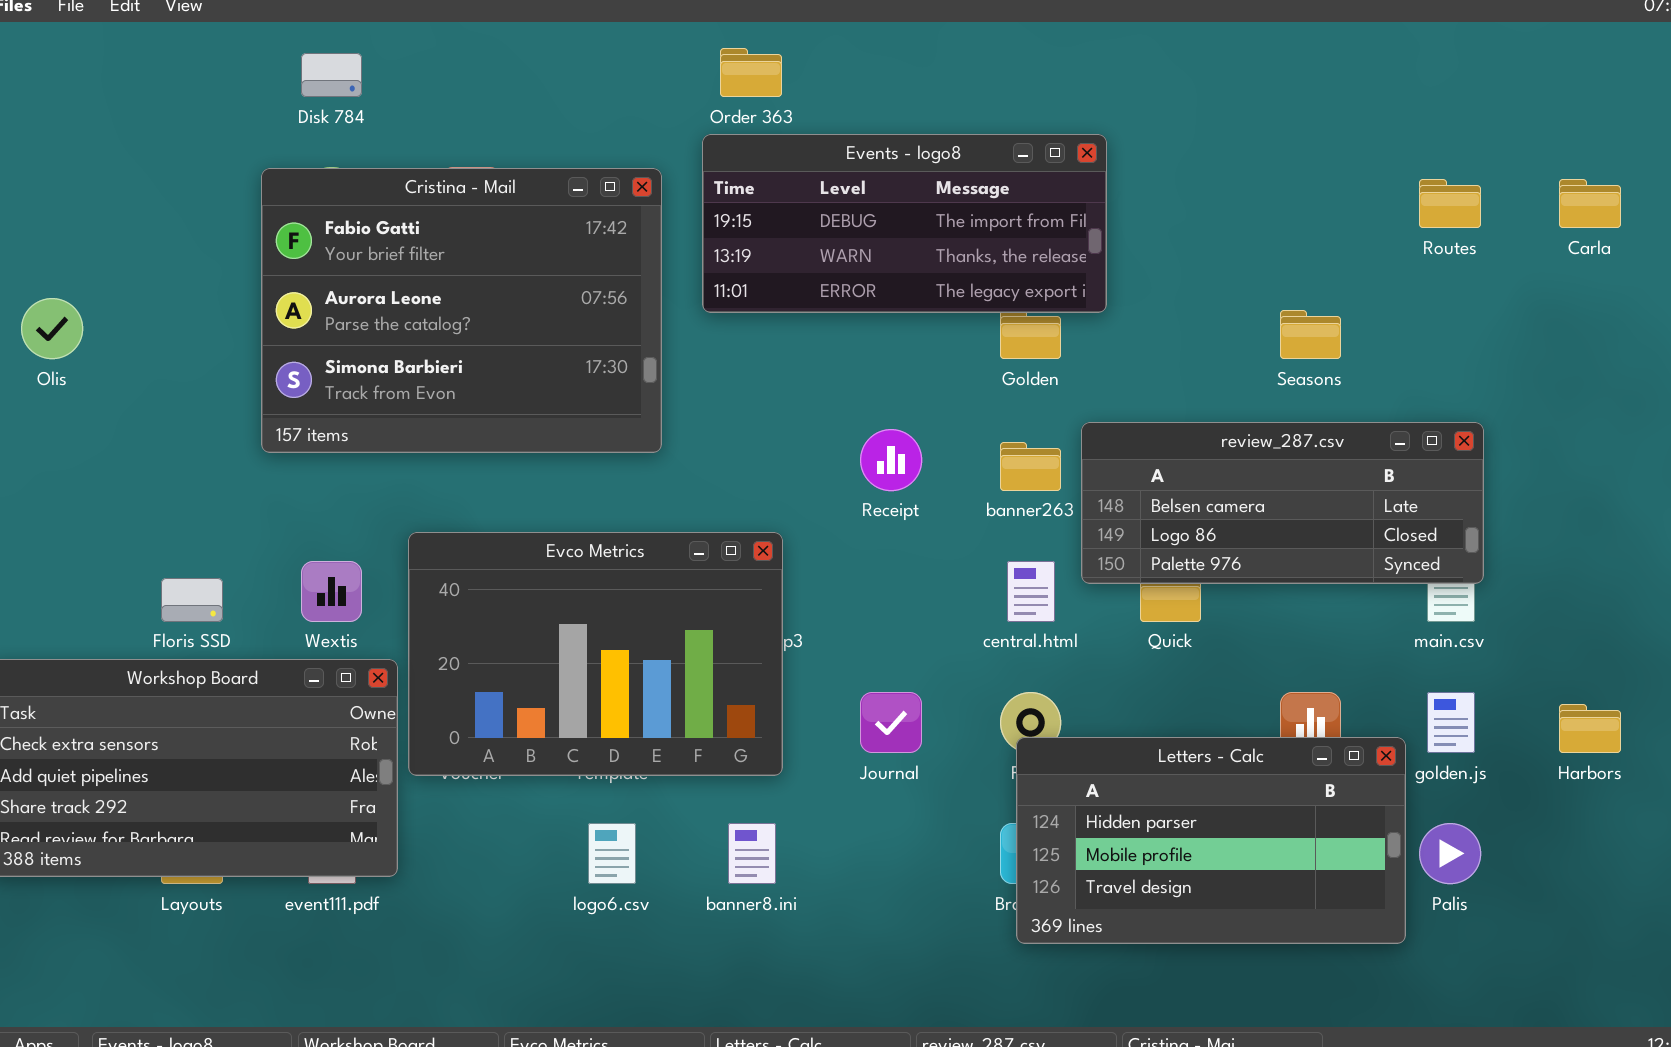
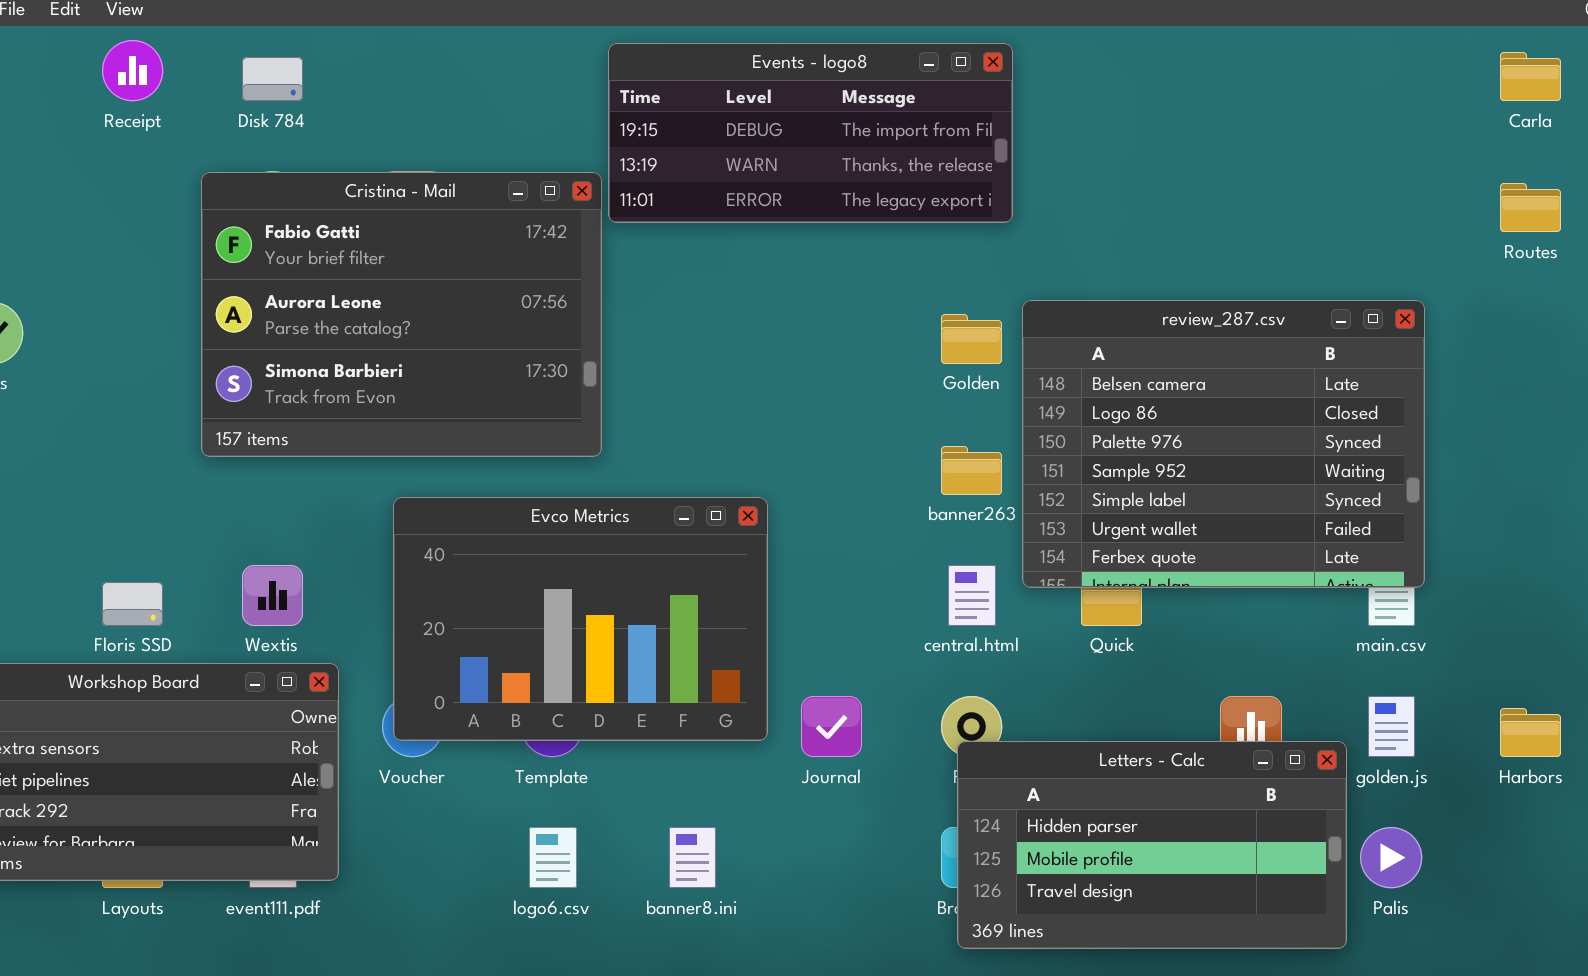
Events - logo8: [702,134,1107,313] -> [608,43,1013,223], moved
Routes: [1419,179,1481,228] -> [1500,183,1561,232], moved
Carla: [1559,179,1621,228] -> [1500,52,1561,101], moved
review_287.csv: [1081,422,1484,584] -> [1022,300,1425,588], resized
Receipt: [860,429,922,491] -> [102,40,163,101], moved
Evco Metrics: [408,532,783,776] -> [393,497,768,741], moved

